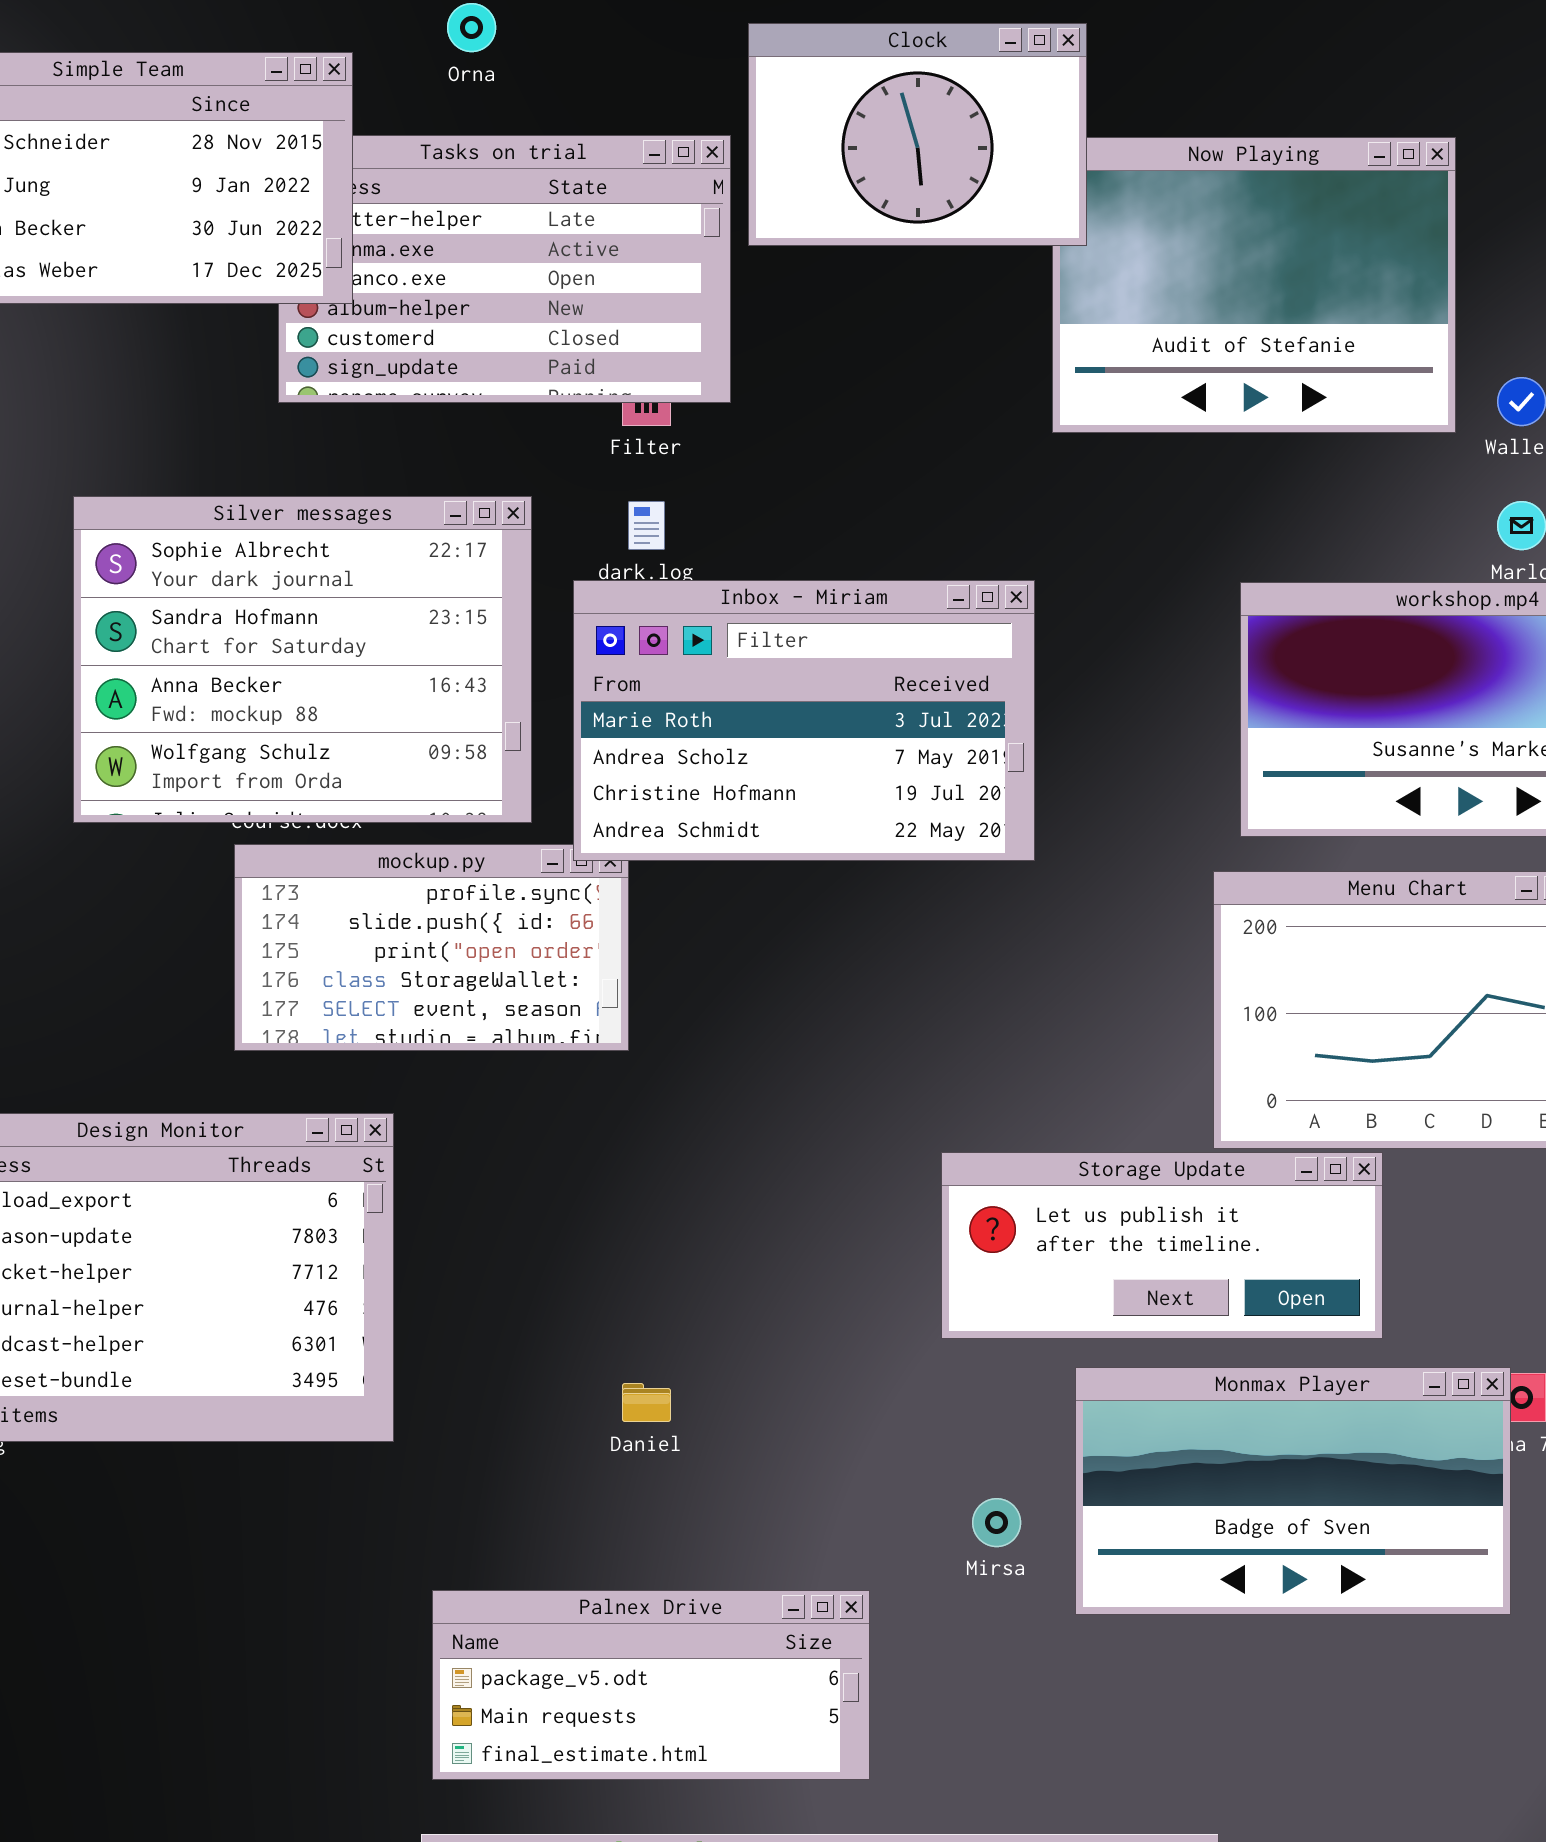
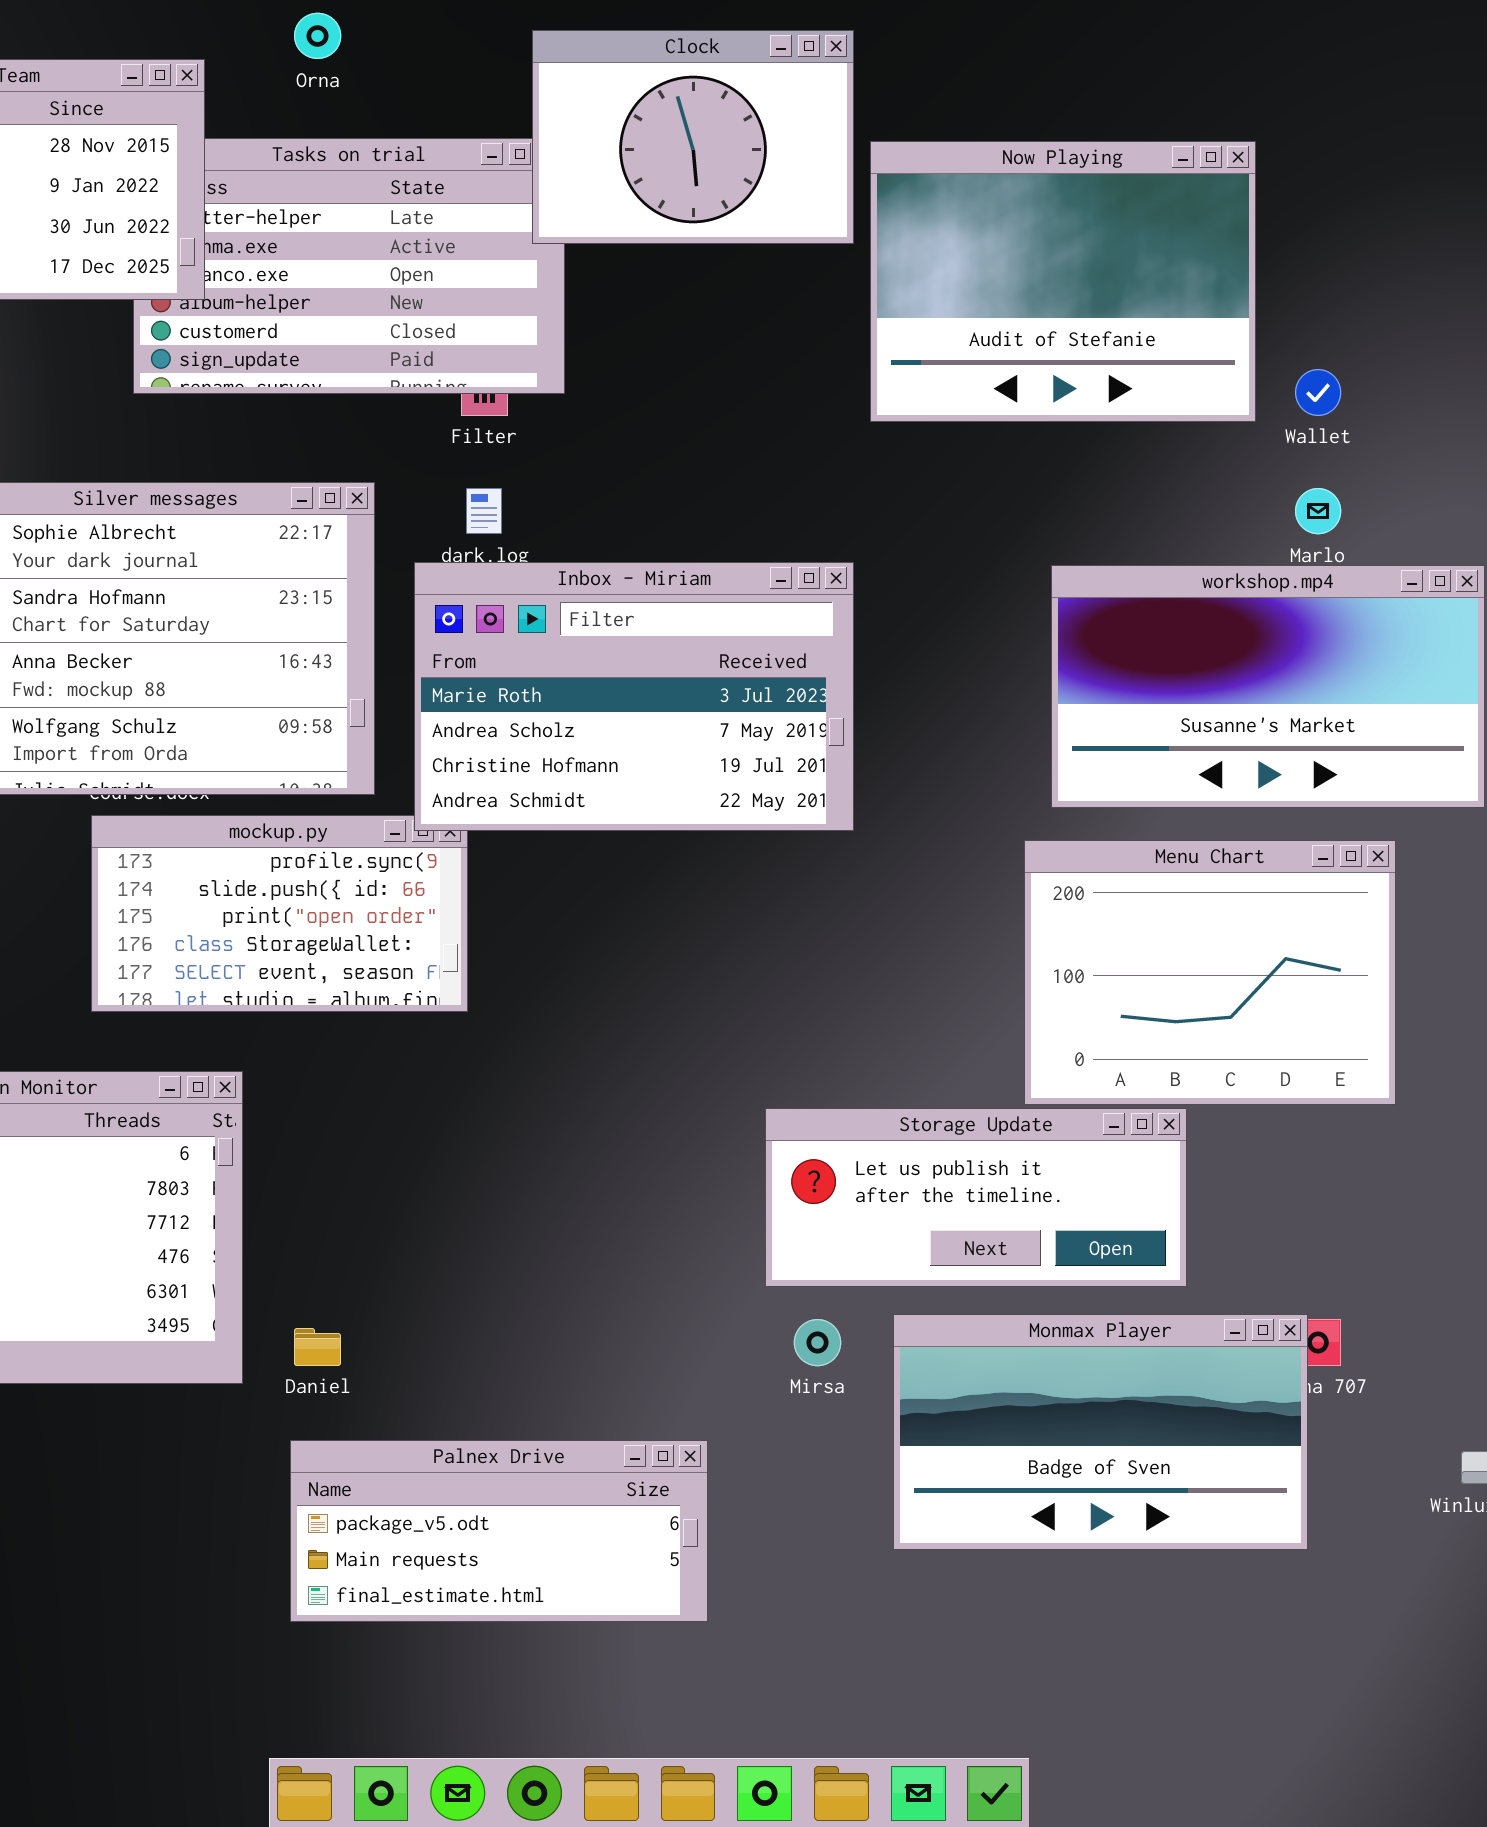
Clock: [748,23,1087,246] -> [532,30,854,244], moved
Daniel: [622,1383,671,1422] -> [294,1328,341,1366], moved
Mirsa: [972,1498,1021,1547] -> [794,1319,841,1366], moved
Palnex Drive: [432,1590,870,1780] -> [290,1440,708,1622], moved

